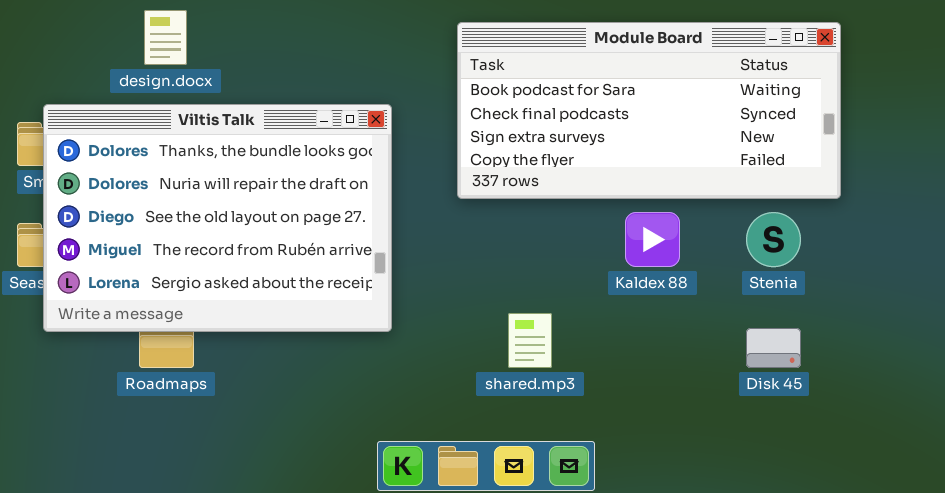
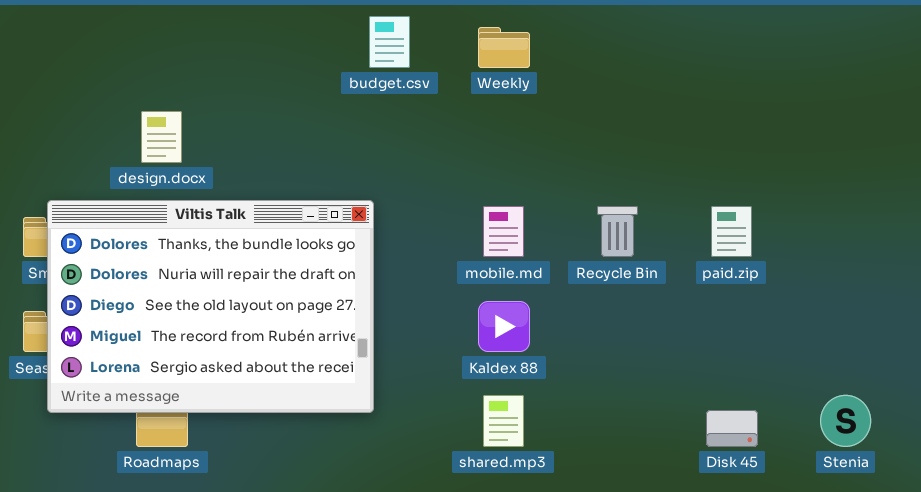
Module Board: [457,22,841,199] -> none, closed
Kaldex 88: [625,212,680,267] -> [478,301,530,352], moved
Stenia: [746,212,801,267] -> [820,395,871,447], moved

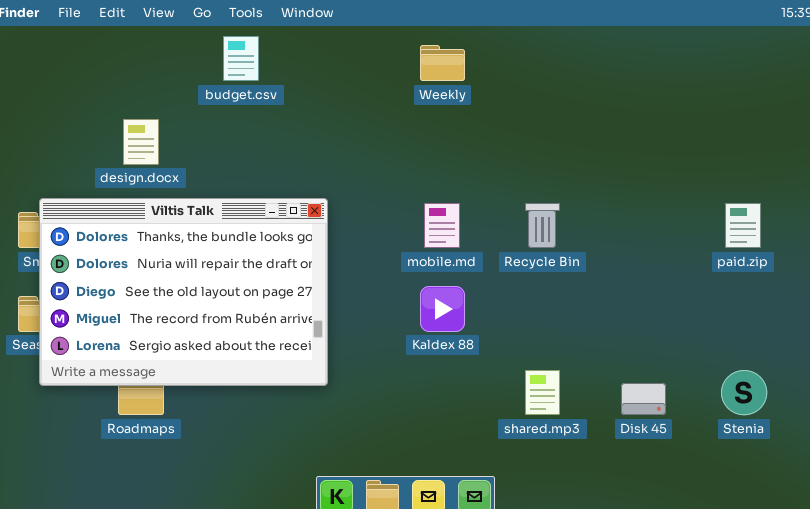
budget.csv: [369,16,410,68] -> [223,36,259,81], moved
paid.zip: [711,206,752,257] -> [725,203,761,248], moved
shared.mp3: [483,395,524,447] -> [525,370,560,415], moved

